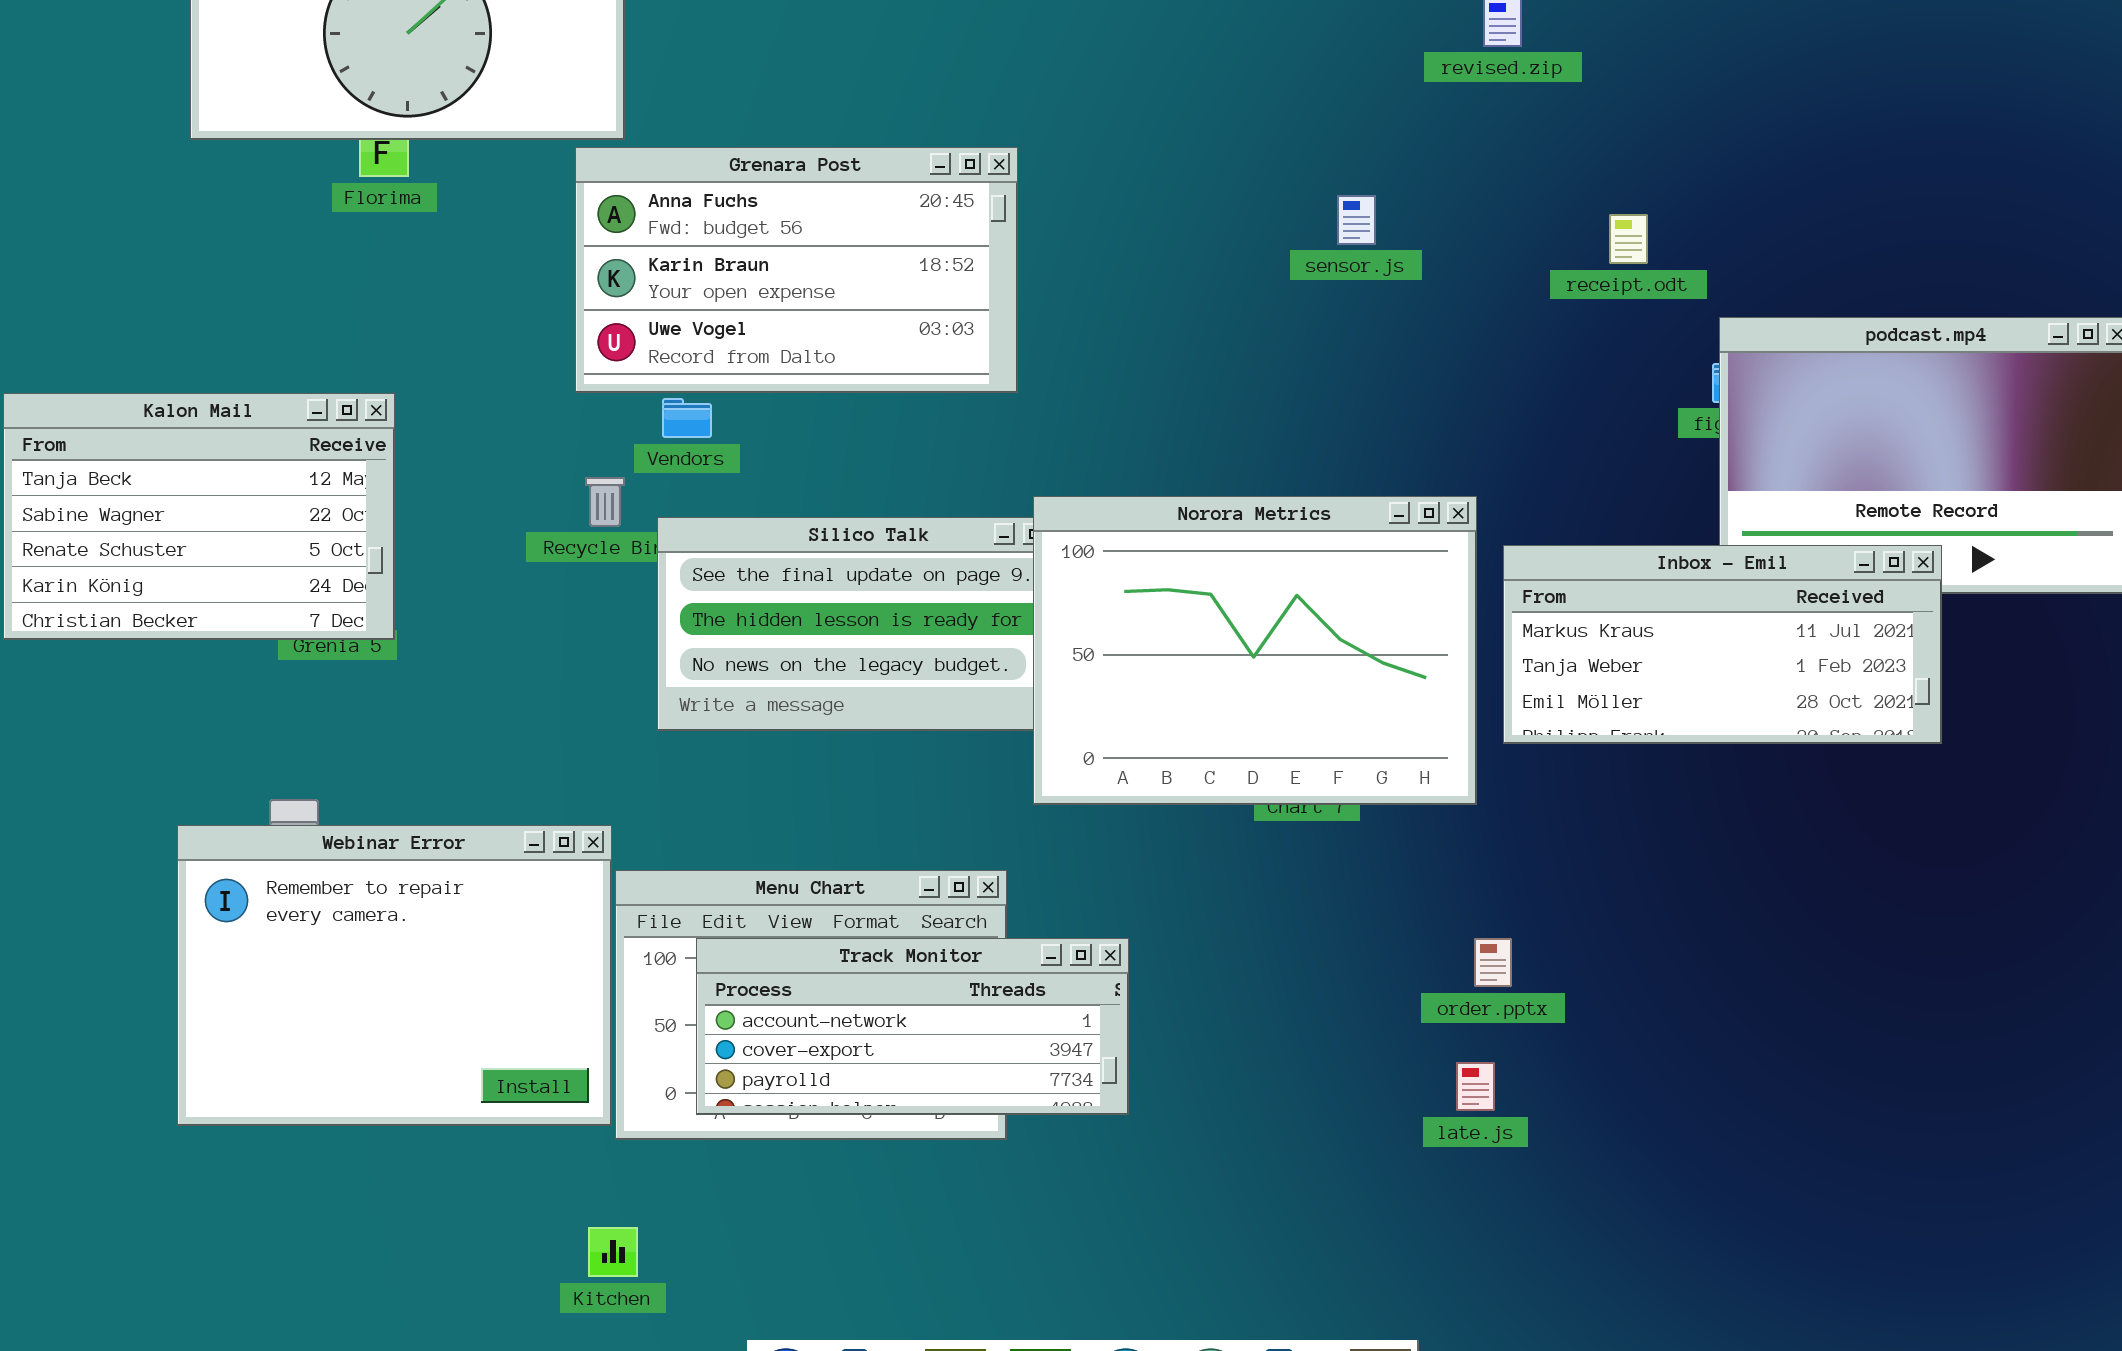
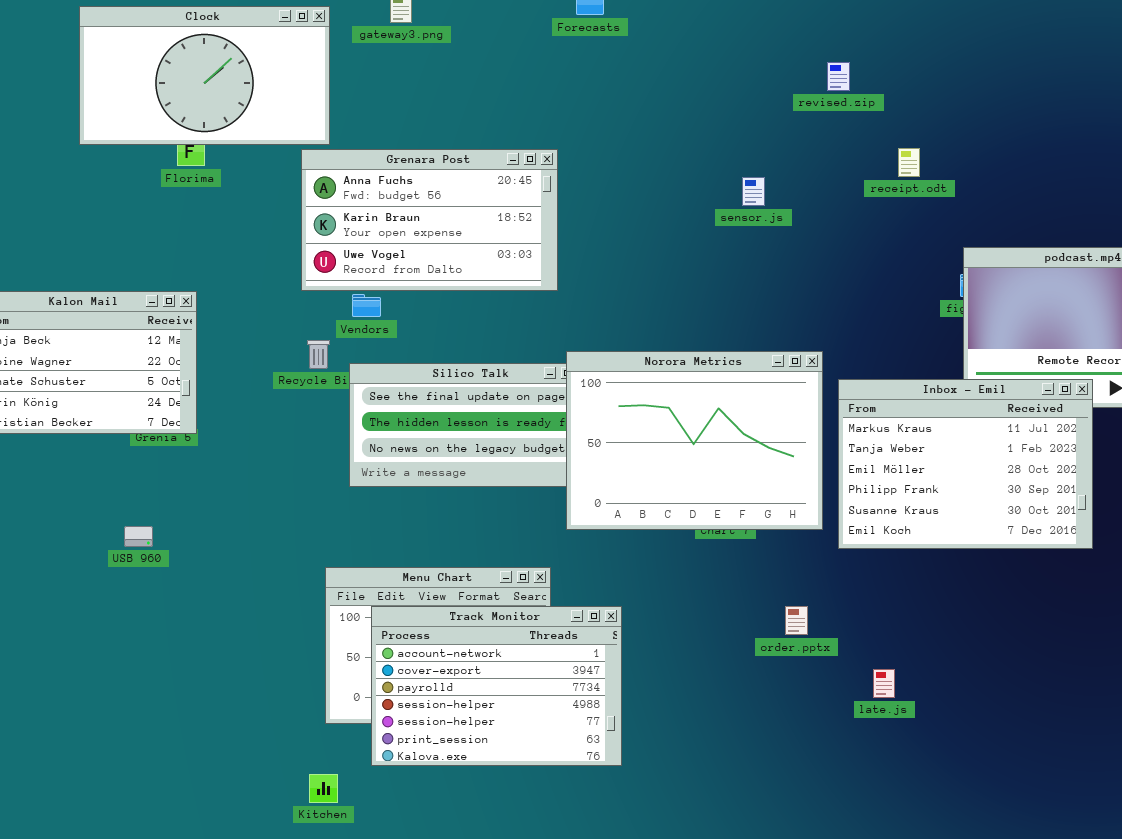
receipt.odt: [1609,214,1648,264] -> [898,148,920,177], moved
Inbox - Emil: [1503,545,1942,744] -> [838,379,1093,549], resized
Webinar Error: [177,825,612,1126] -> none, closed
Track Monitor: [696,938,1129,1115] -> [371,606,622,766], resized
order.pptx: [1474,938,1512,987] -> [785,606,808,635], moved
late.js: [1456,1062,1495,1111] -> [873,669,895,698], moved

